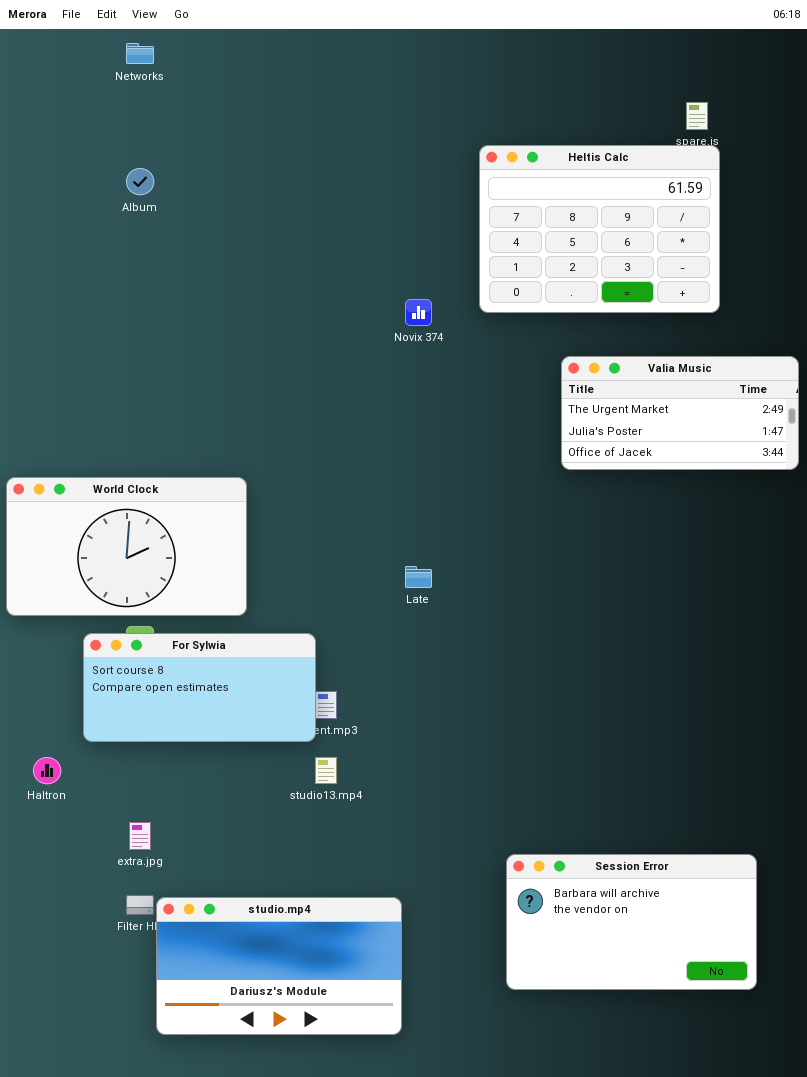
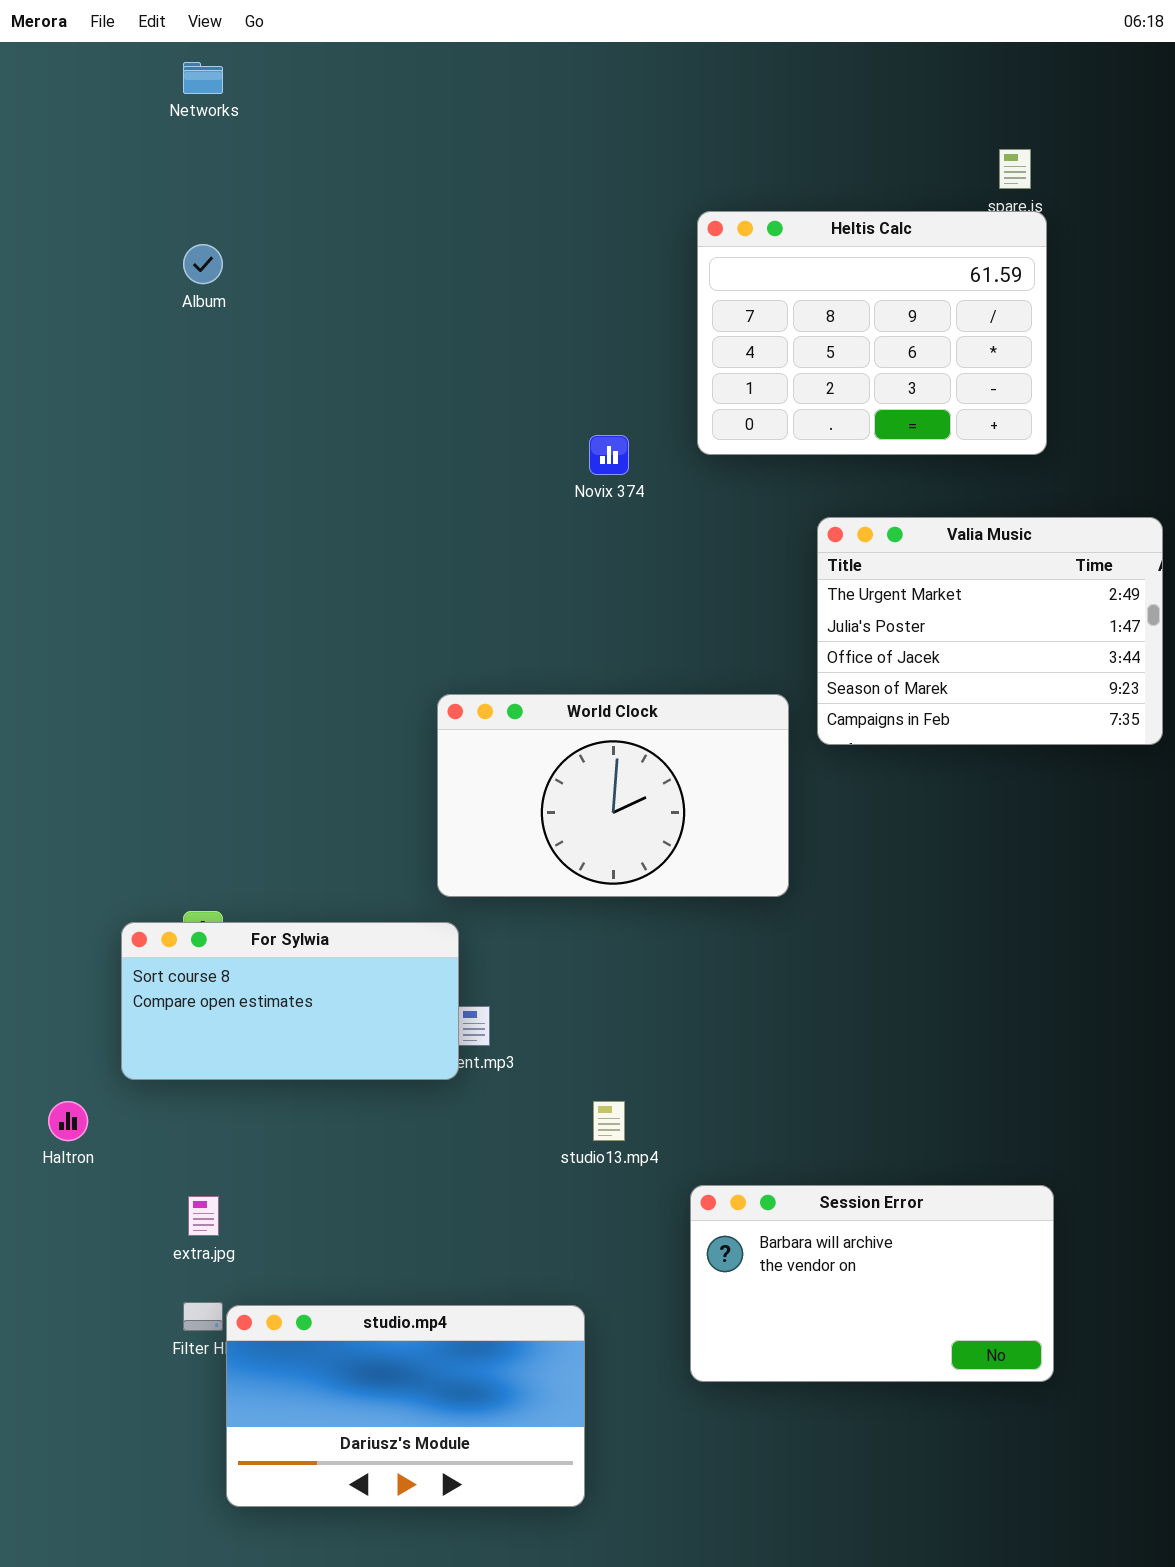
Valia Music: [561,356,799,470] -> [817,517,1163,745], resized
World Clock: [6,477,247,616] -> [437,694,789,897], moved
studio13.mp4: [315,757,337,784] -> [593,1101,625,1141], moved
Session Error: [506,854,757,990] -> [690,1185,1054,1382], moved

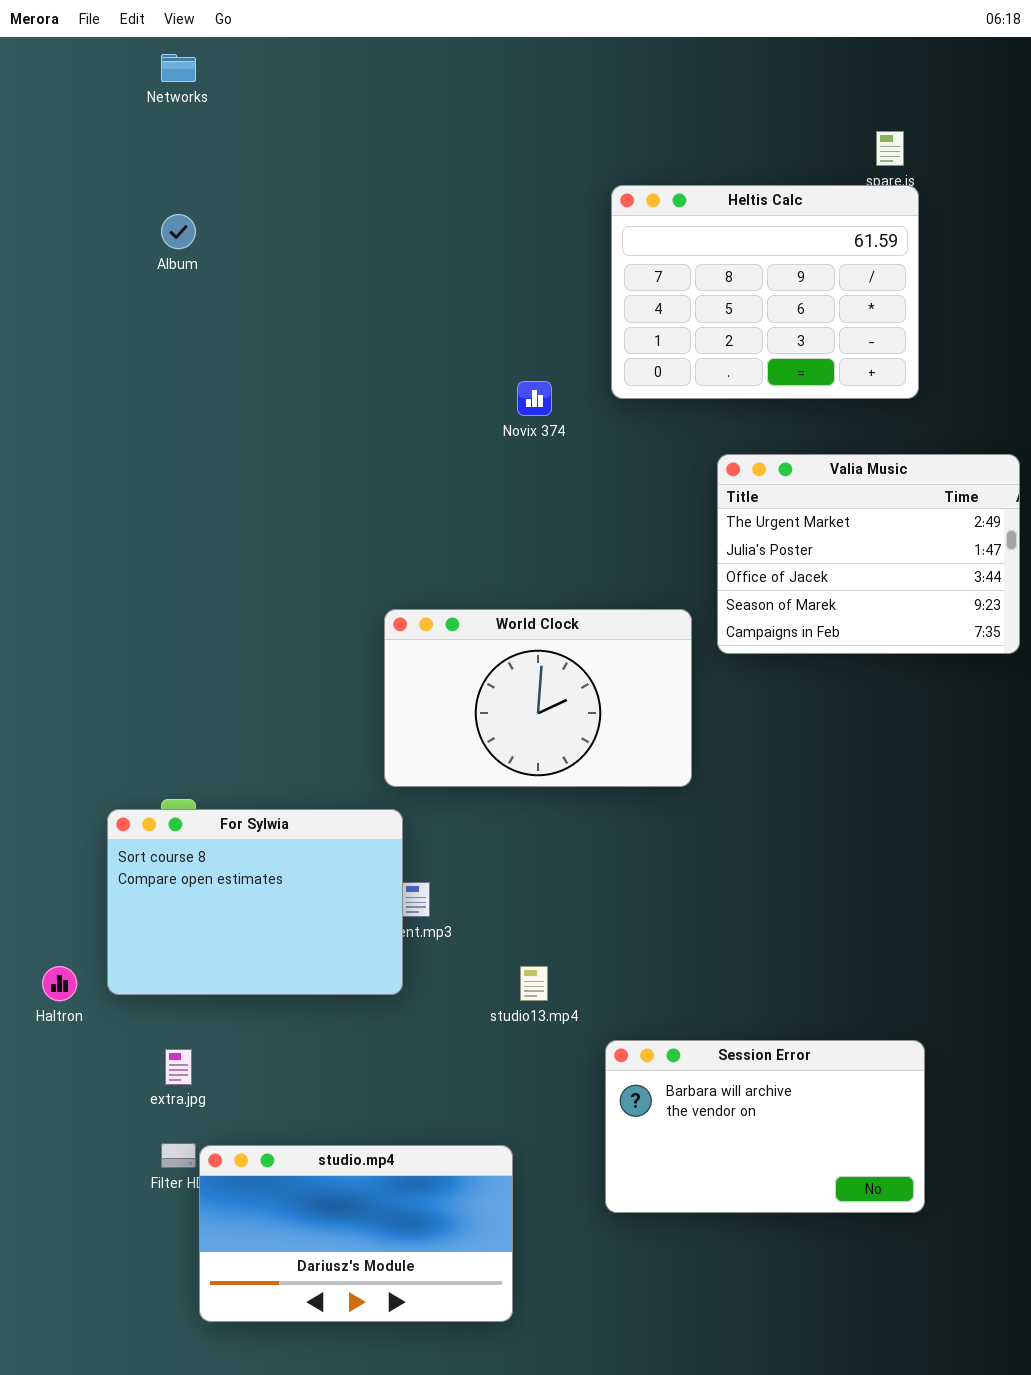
For Sylwia: [121,922,459,1080] -> [107,809,403,995], resized

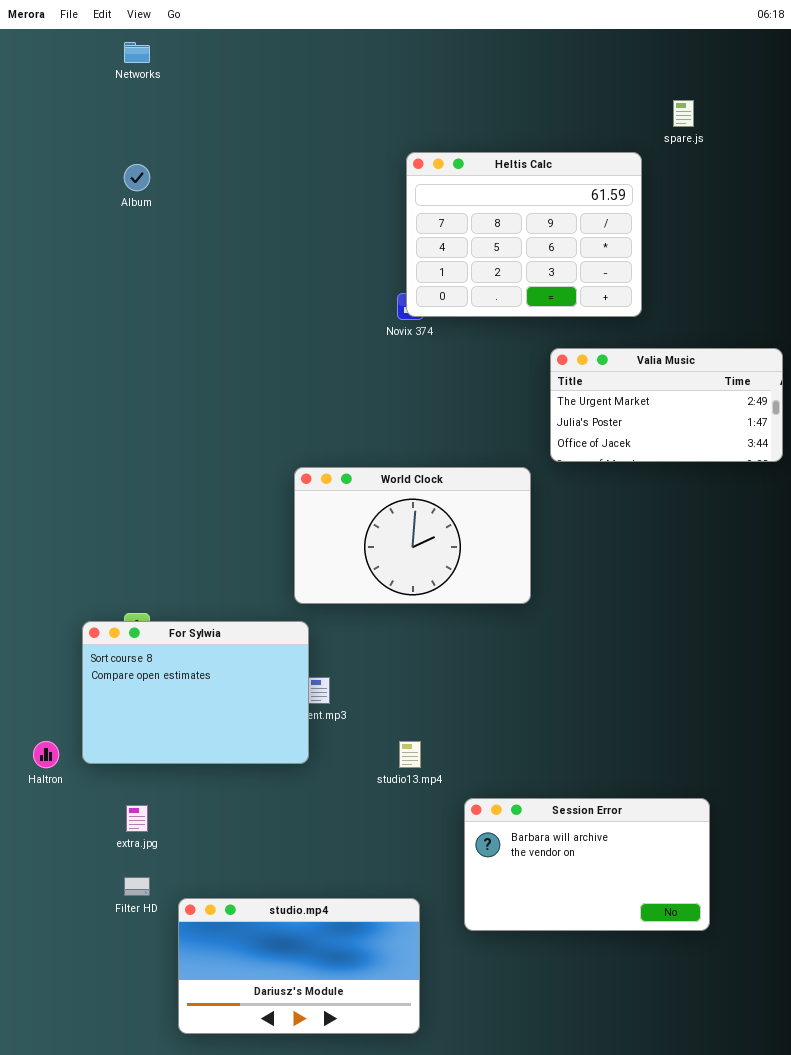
Heltis Calc: [611,185,919,399] -> [406,152,642,317], moved
Valia Music: [717,454,1020,654] -> [550,348,783,462], resized
studio.mp4: [199,1145,513,1322] -> [178,898,420,1034], moved

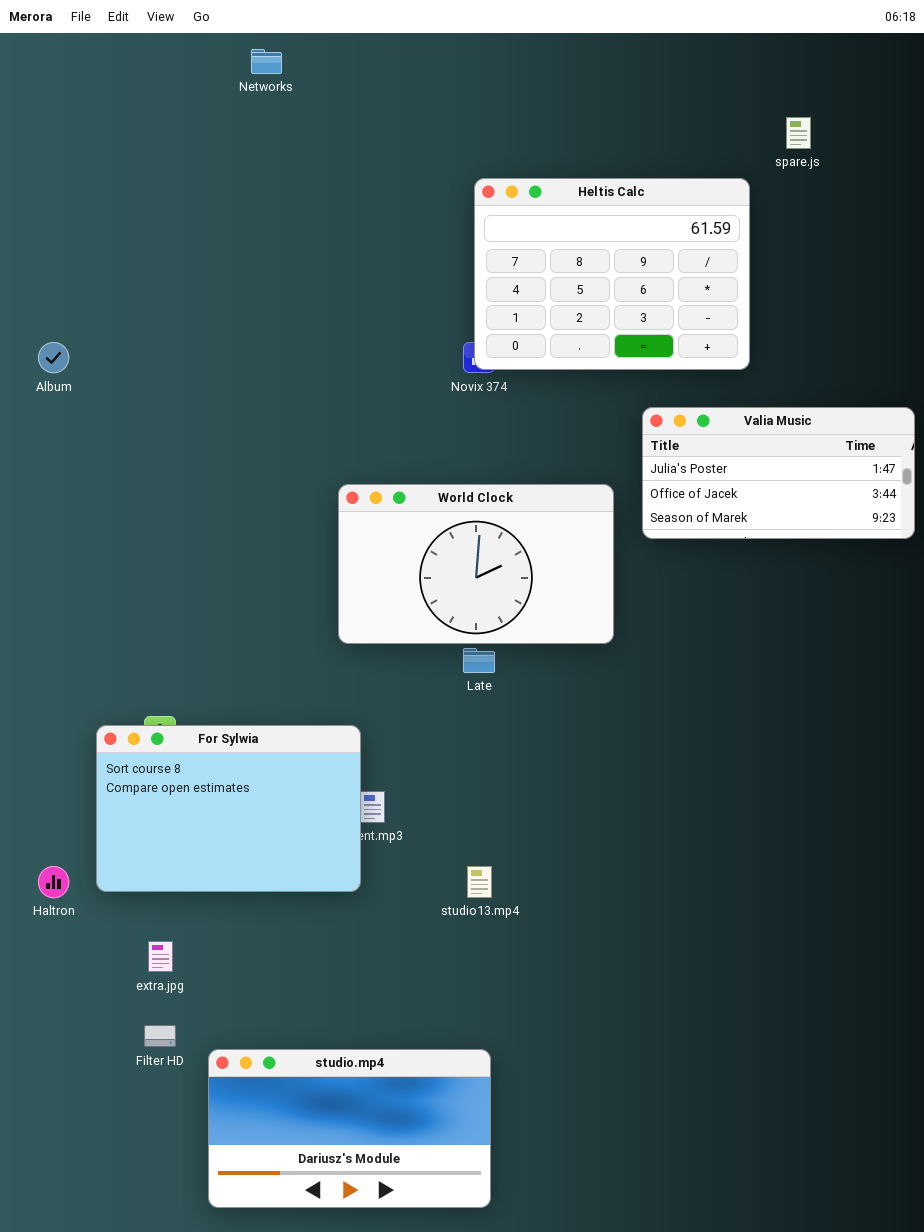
Networks: [124,42,150,63] -> [251,49,282,74], moved
Album: [124,164,150,191] -> [38,342,69,373], moved
Valia Music: [550,348,783,462] -> [642,407,915,539], scrolled down 1 row
World Clock: [294,467,531,604] -> [338,484,614,644], moved
Session Error: [464,798,710,931] -> none, closed

